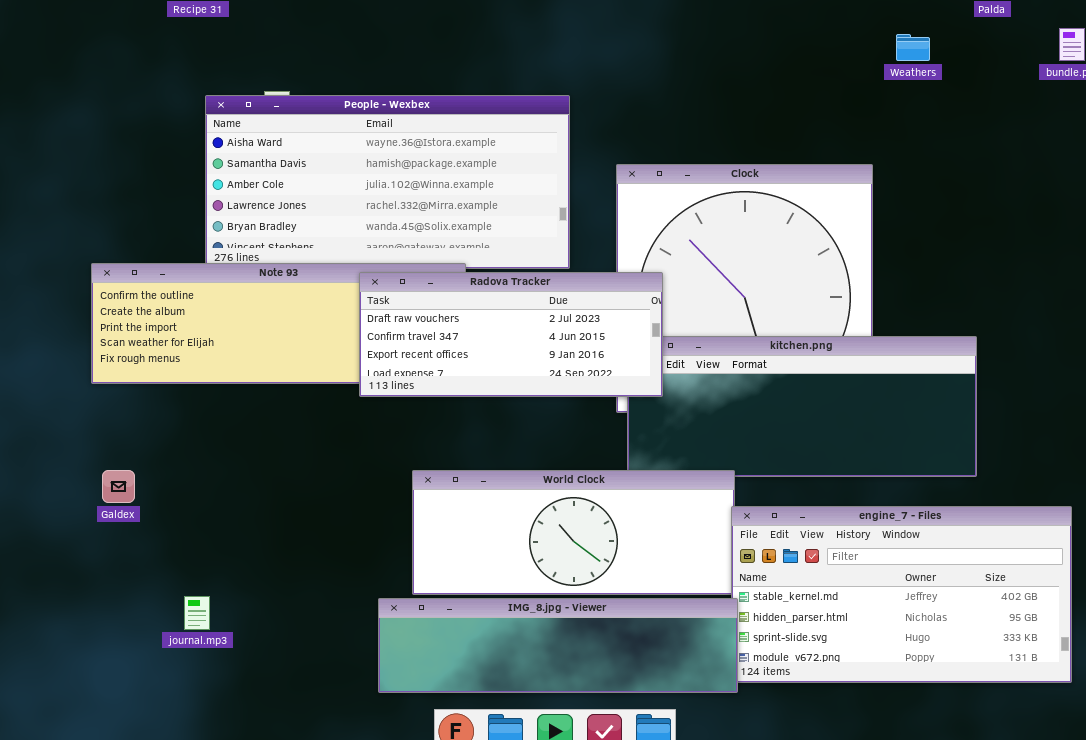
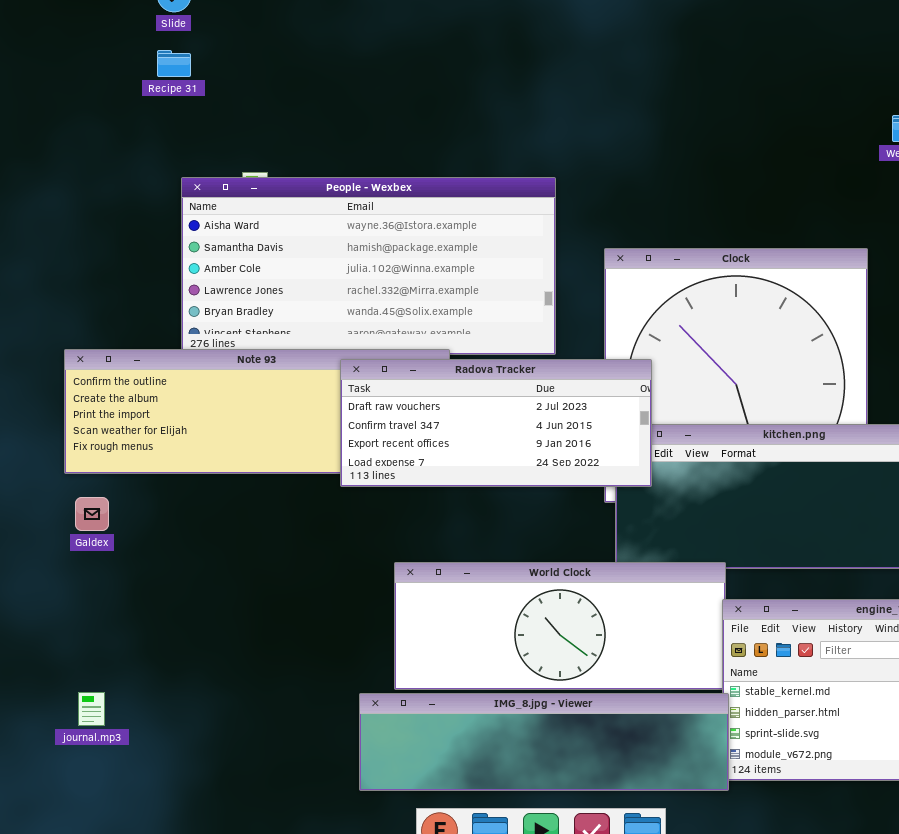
Galdex: [102,470,135,503] -> [75,497,109,531], moved
journal.mp3: [184,596,210,630] -> [78,692,105,726], moved

